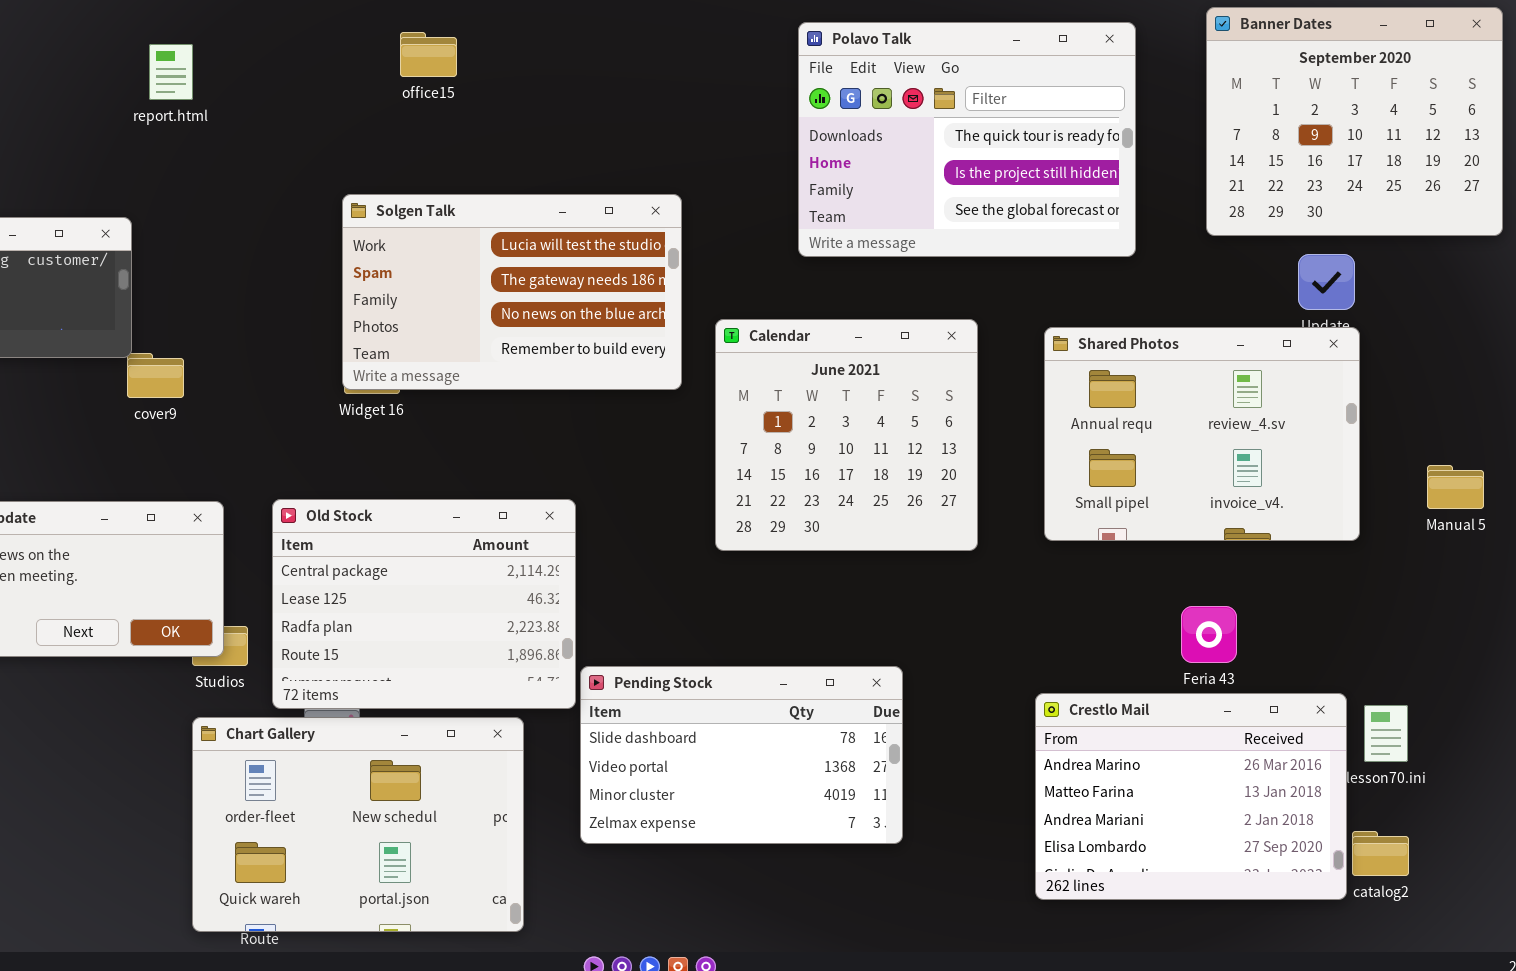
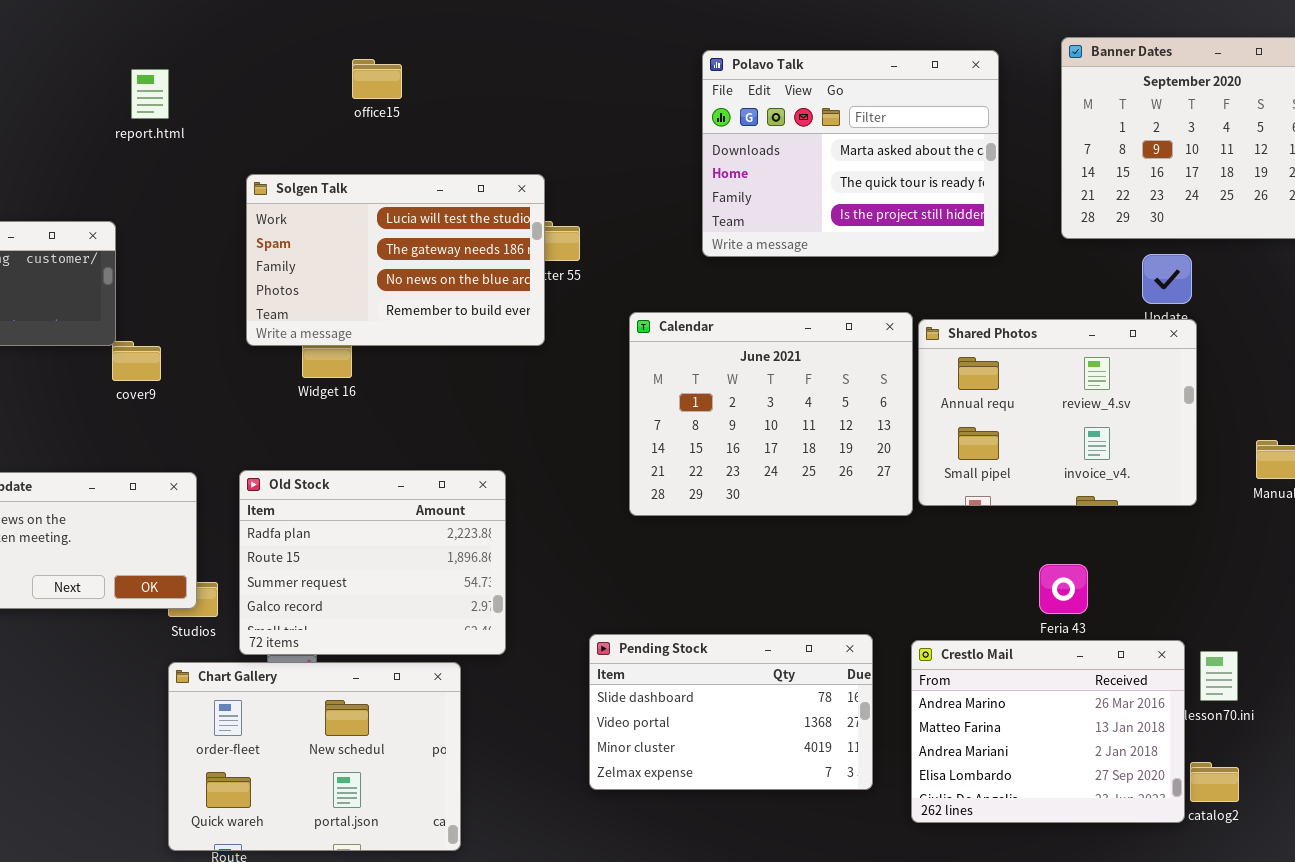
Polavo Talk: [798,22,1136,257] -> [702,50,999,257], scrolled up 1 row
Solgen Talk: [342,194,682,390] -> [246,174,545,346], moved
Calendar: [715,319,978,551] -> [629,312,913,516], resized
Old Stock: [272,499,576,709] -> [239,470,506,655], scrolled down 2 rows
Pending Stock: [580,666,903,844] -> [589,634,873,790], moved

